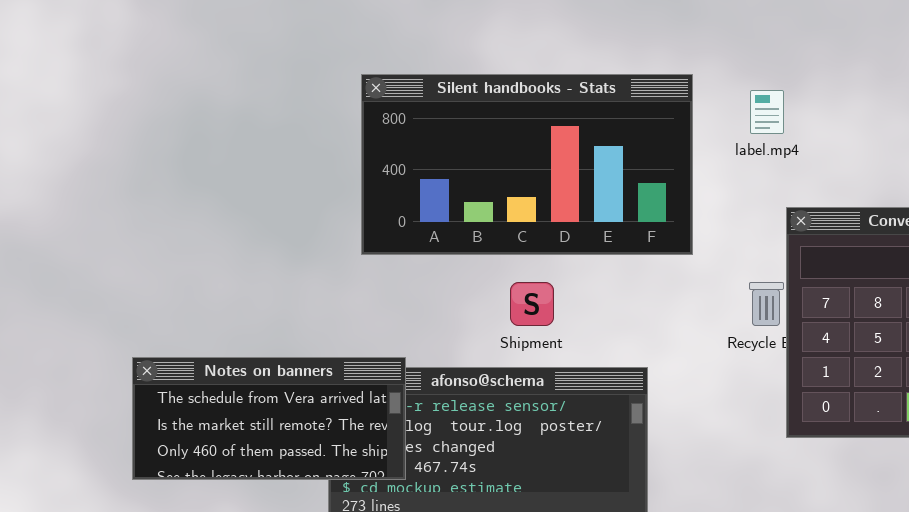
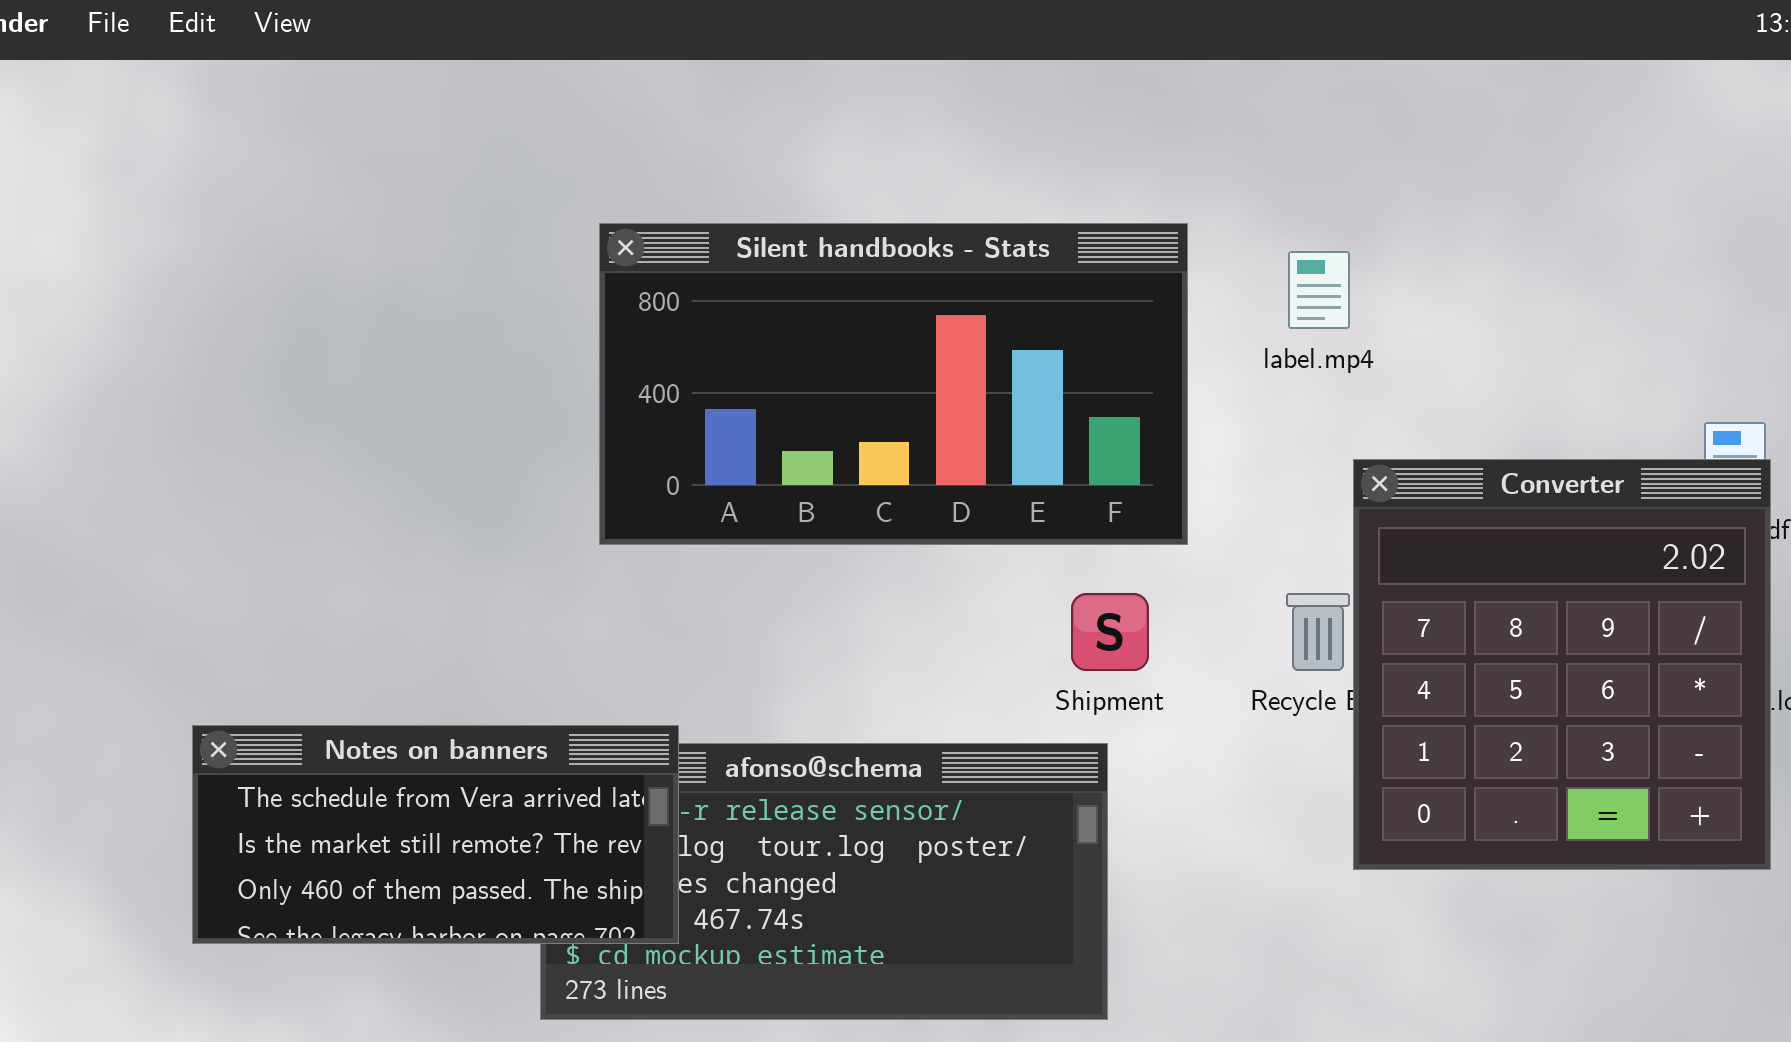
Shipment: [510,282,554,326] -> [1071,593,1149,671], moved

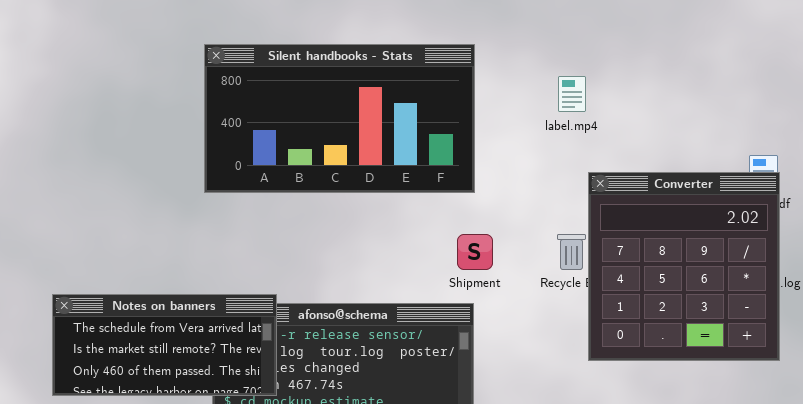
Silent handbooks - Stats: [599,223,1188,545] -> [204,44,475,193], moved

